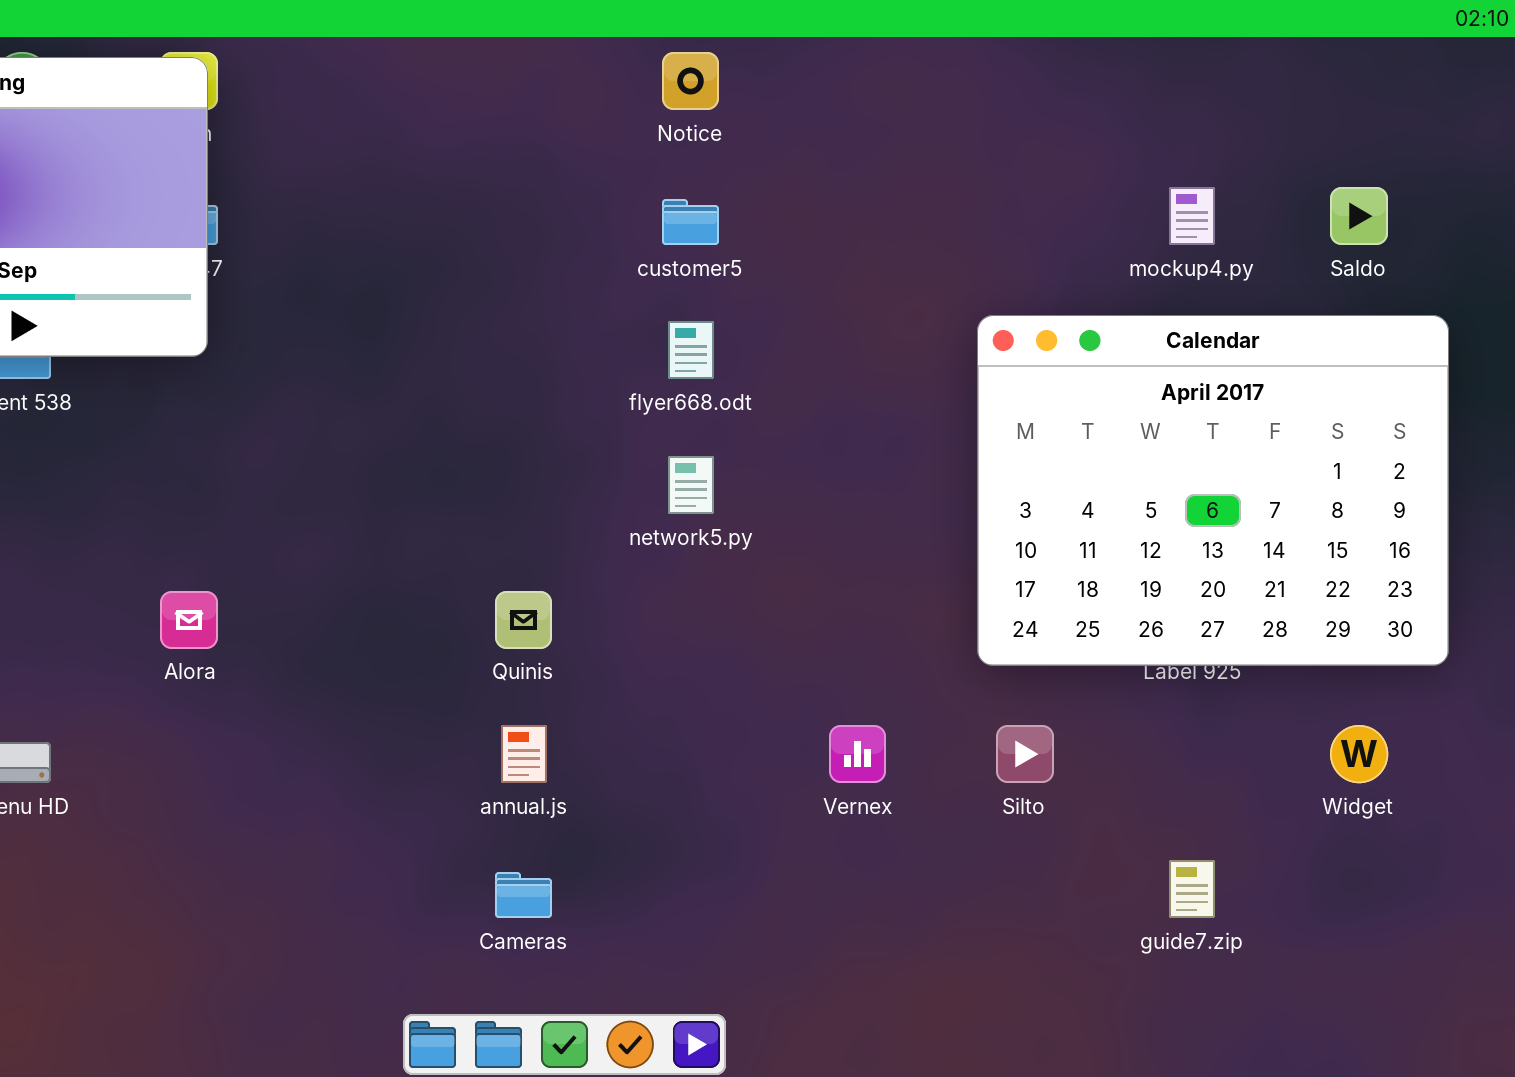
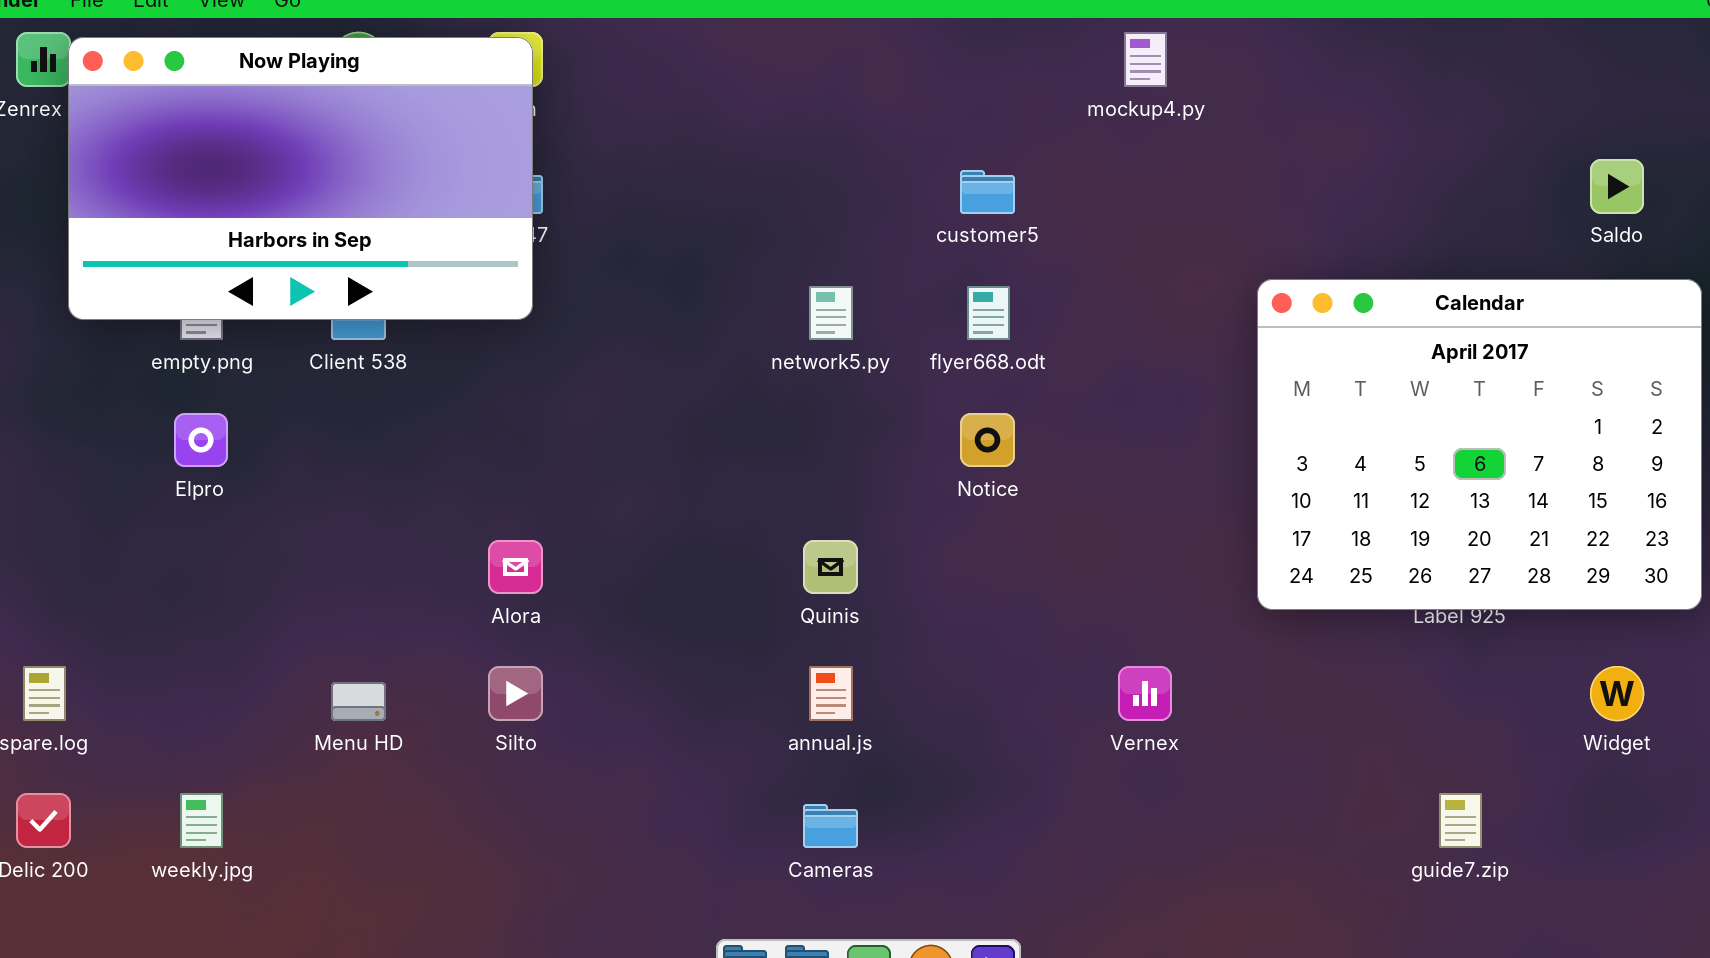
Notice: [662,52,719,110] -> [960,413,1015,467], moved
mockup4.py: [1169,187,1215,245] -> [1124,32,1167,87], moved
network5.py: [668,456,714,514] -> [809,286,853,340], moved
Silto: [996,725,1054,783] -> [488,666,543,721], moved

